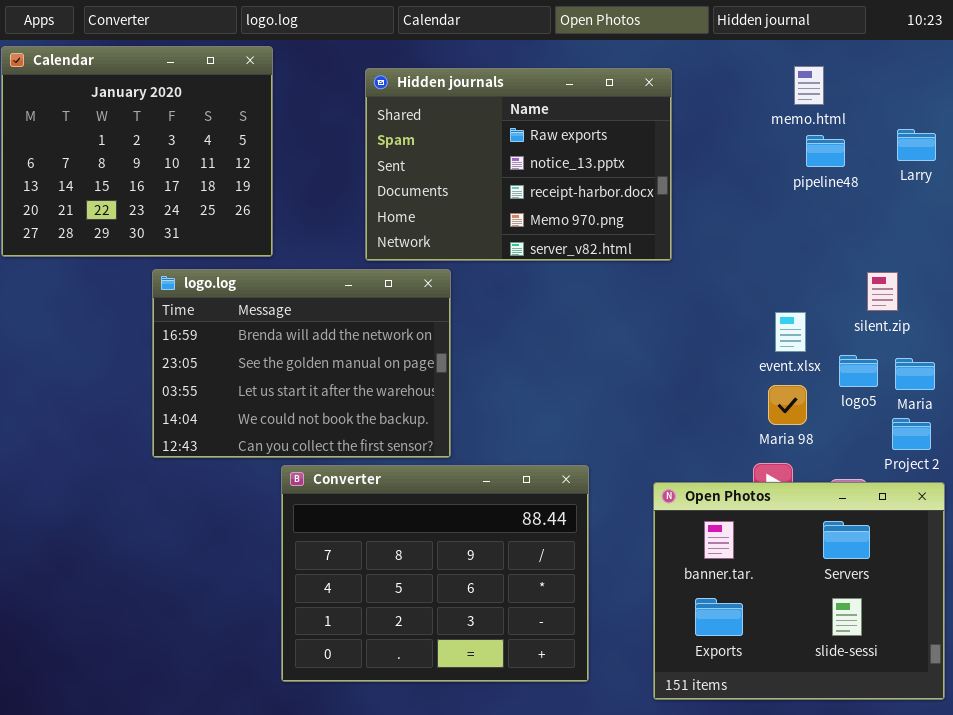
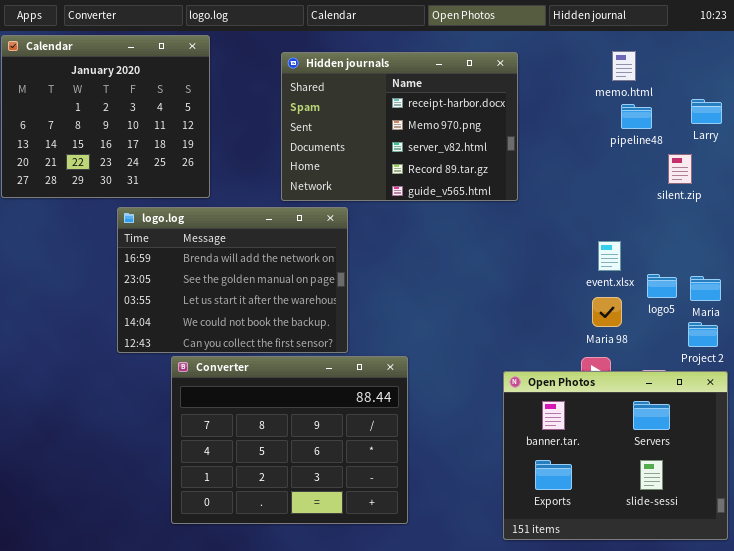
Hidden journals: [365,68,672,261] -> [281,52,518,201], scrolled down 2 rows
silent.zip: [867,272,898,311] -> [668,154,692,184], moved
Converter: [281,465,589,682] -> [171,356,408,524], moved

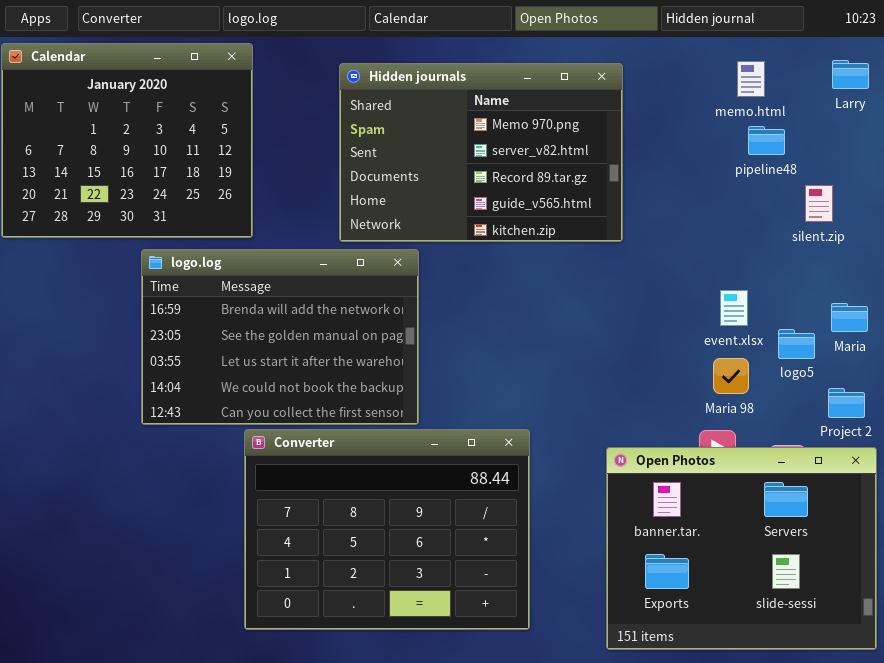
Hidden journals: [281,52,518,201] -> [339,63,623,242], scrolled down 1 row
Larry: [691,99,722,124] -> [832,60,869,89], moved
Maria: [690,276,721,301] -> [831,303,868,332], moved
Converter: [171,356,408,524] -> [244,429,530,630], moved

